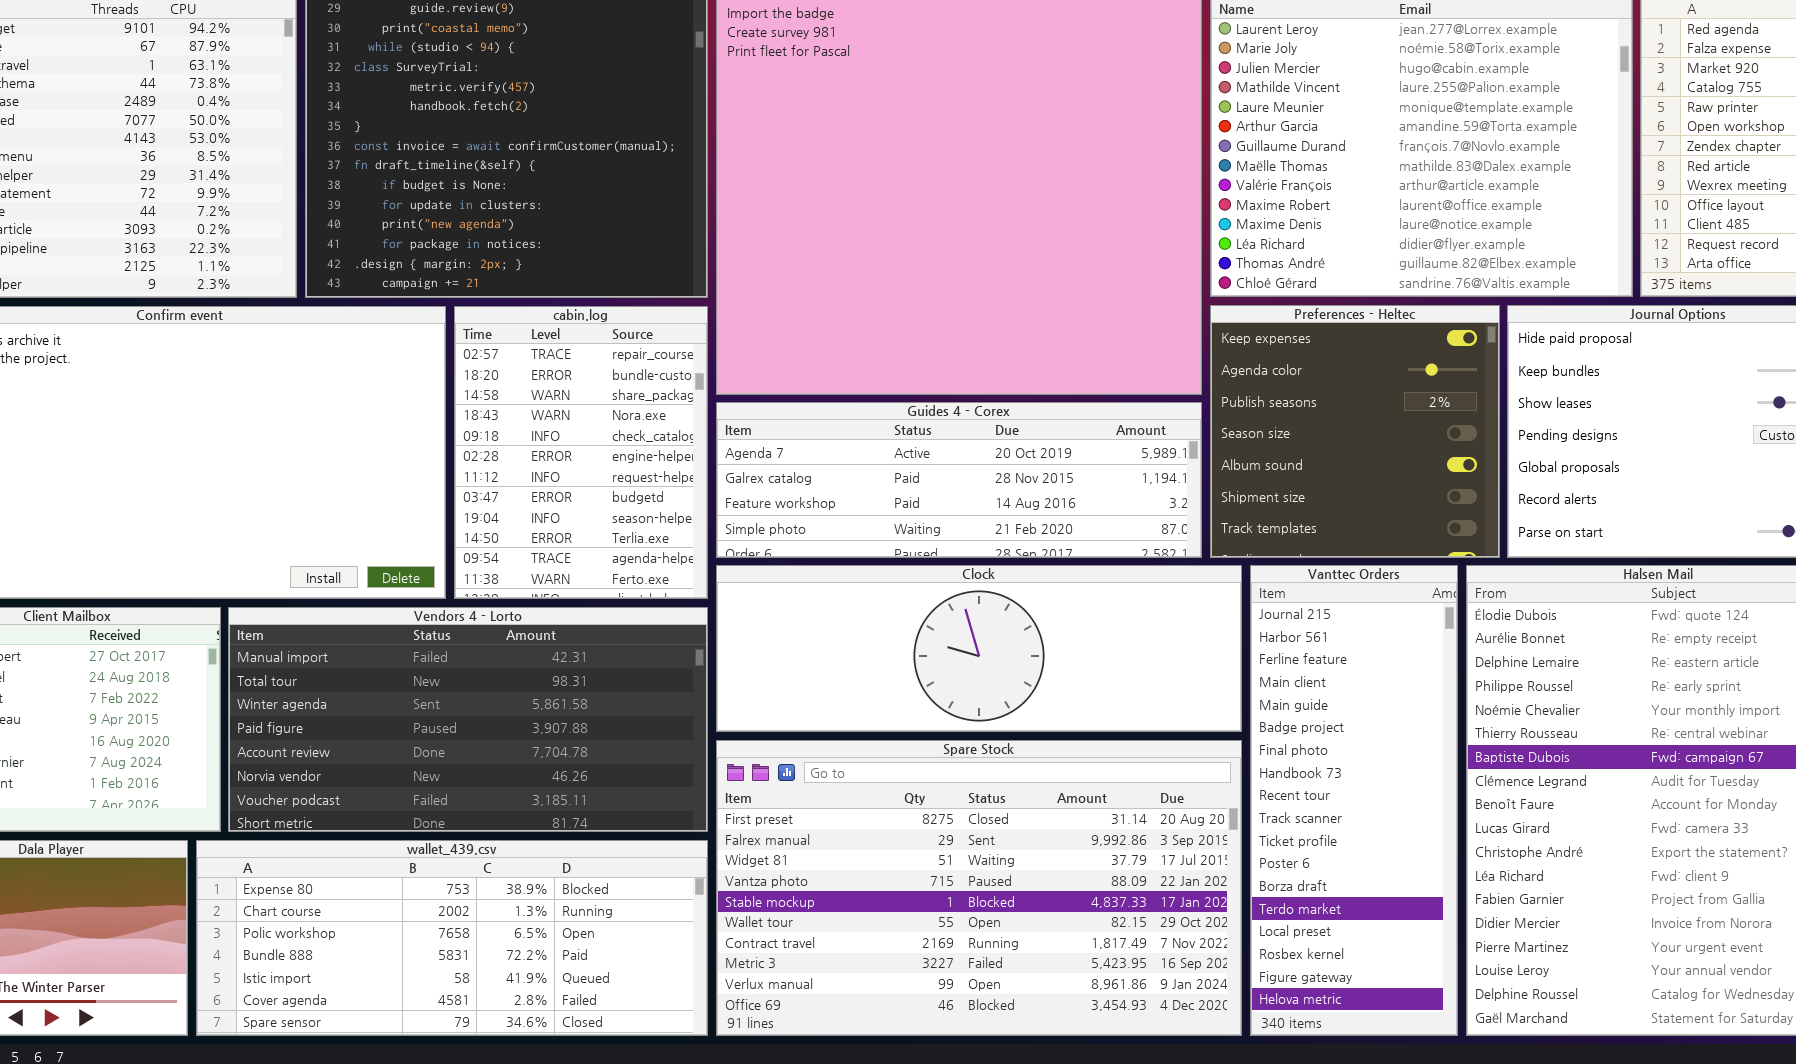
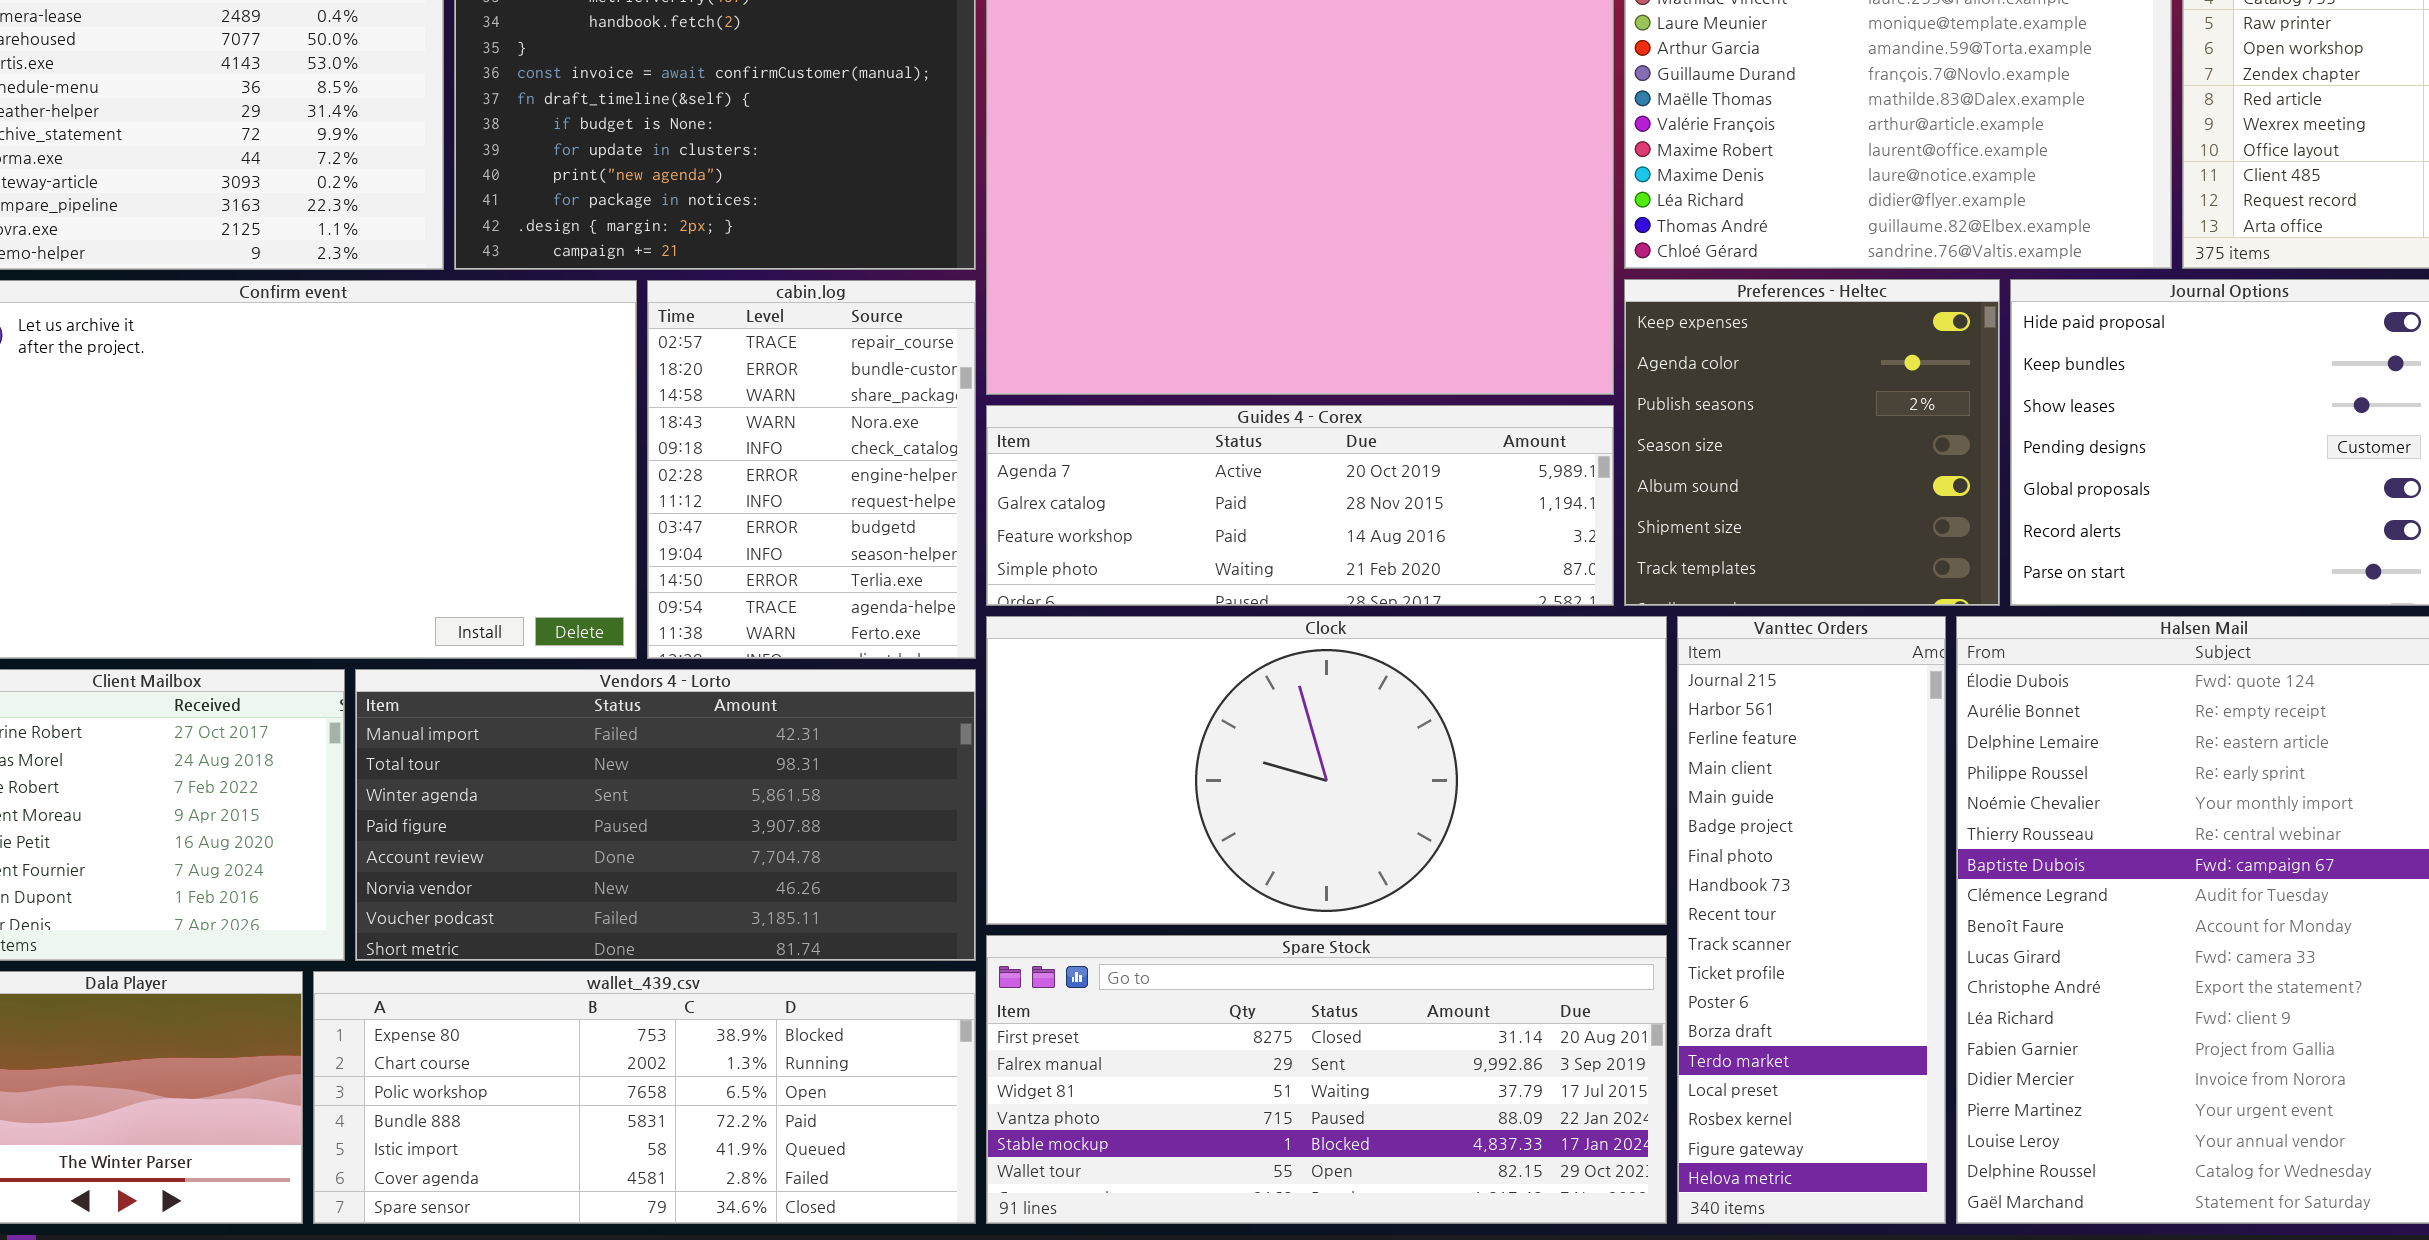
Clock: [716,565,1242,732] -> [986,616,1667,925], resized
Spare Stock: [716,740,1242,1036] -> [986,935,1667,1224], resized

